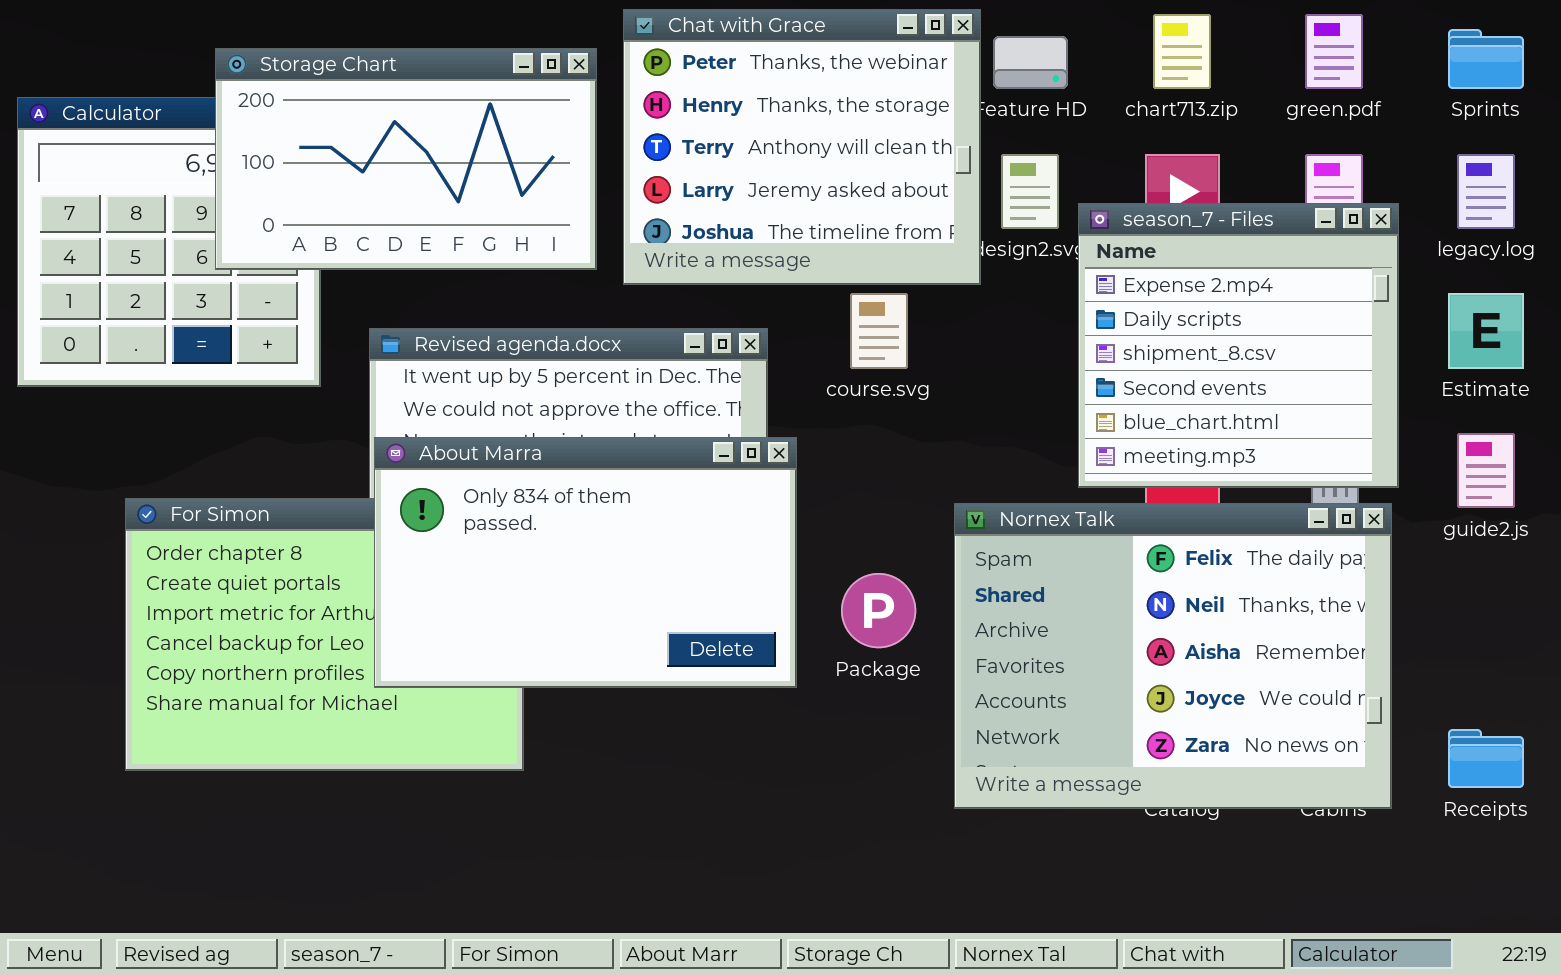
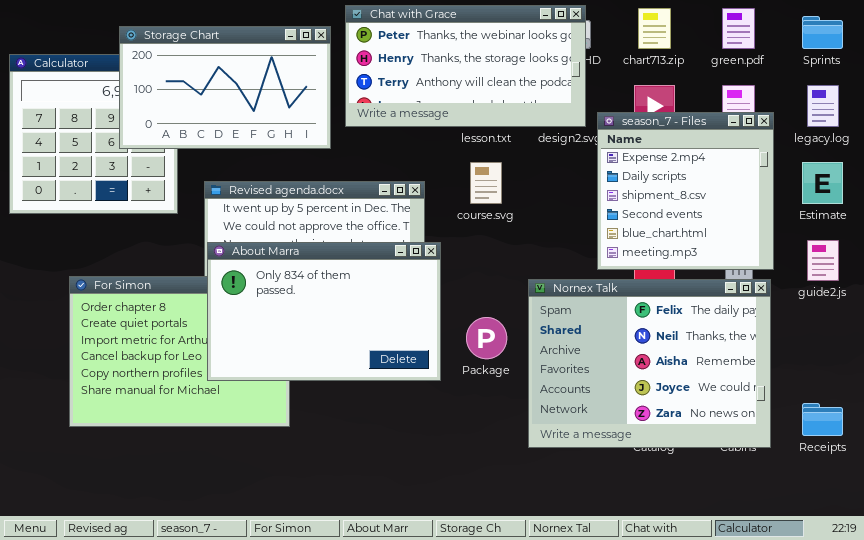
Chat with Grace: [623,9,981,285] -> [345,5,586,127], resized

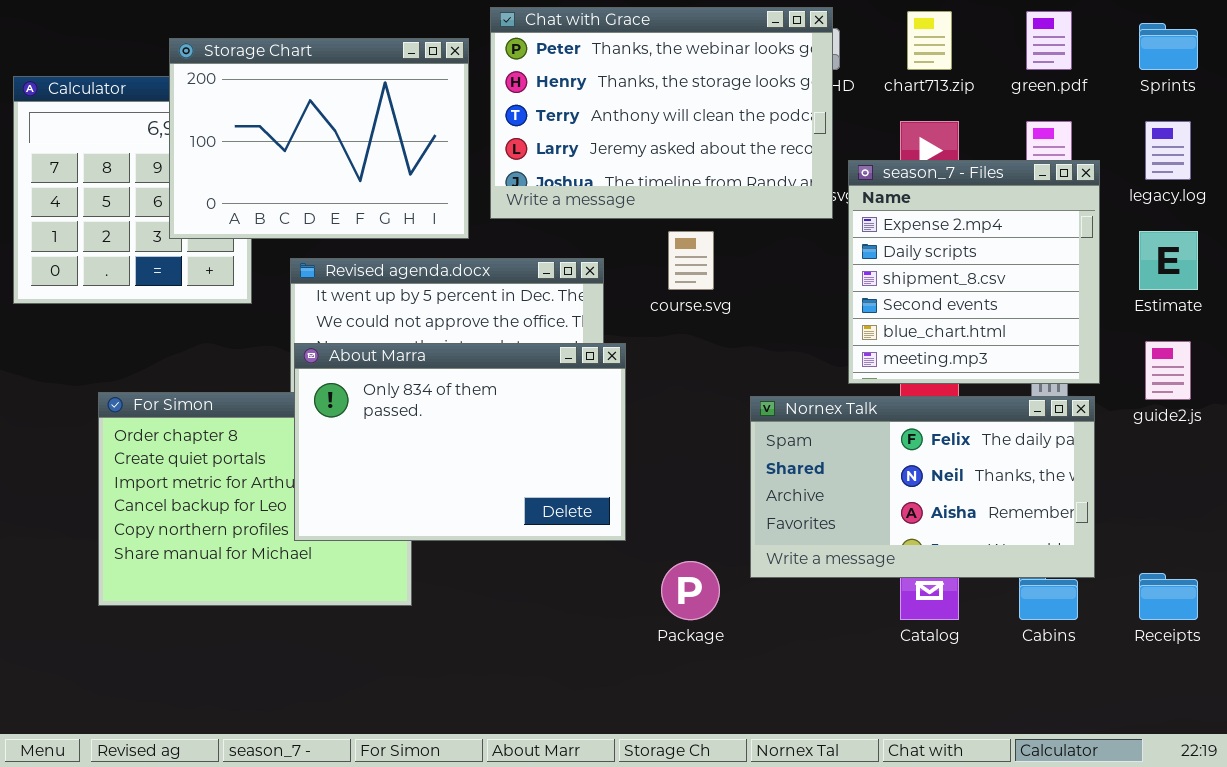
Chat with Grace: [345,5,586,127] -> [490,7,833,219], resized
Storage Chart: [119,26,331,149] -> [169,38,469,239], resized
Nornex Talk: [528,279,771,448] -> [750,396,1095,578], resized
Package: [466,317,507,359] -> [661,561,720,620], moved

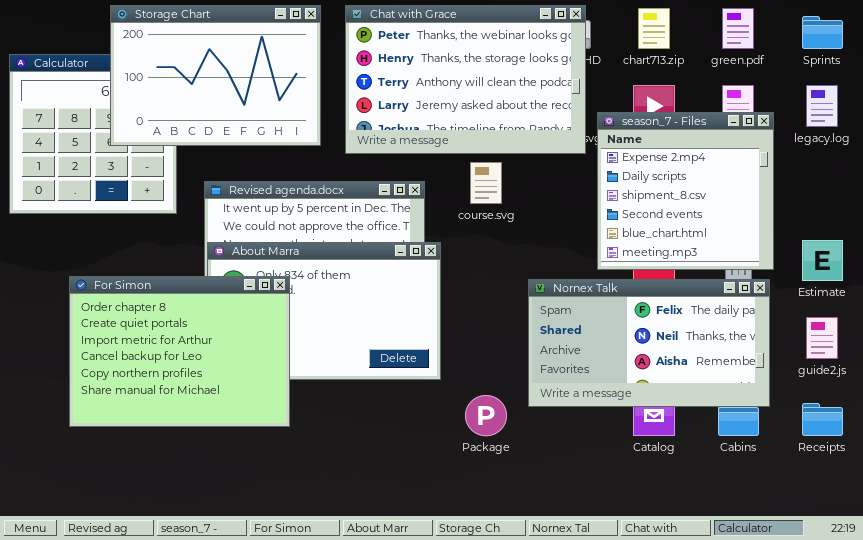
Storage Chart: [169,38,469,239] -> [110,5,321,146], moved
Estimate: [1139,231,1198,290] -> [802,240,843,281], moved
guide2.js: [1145,341,1191,400] -> [806,317,838,359], moved
For Simon: [98,392,412,606] -> [69,276,290,427], raised

